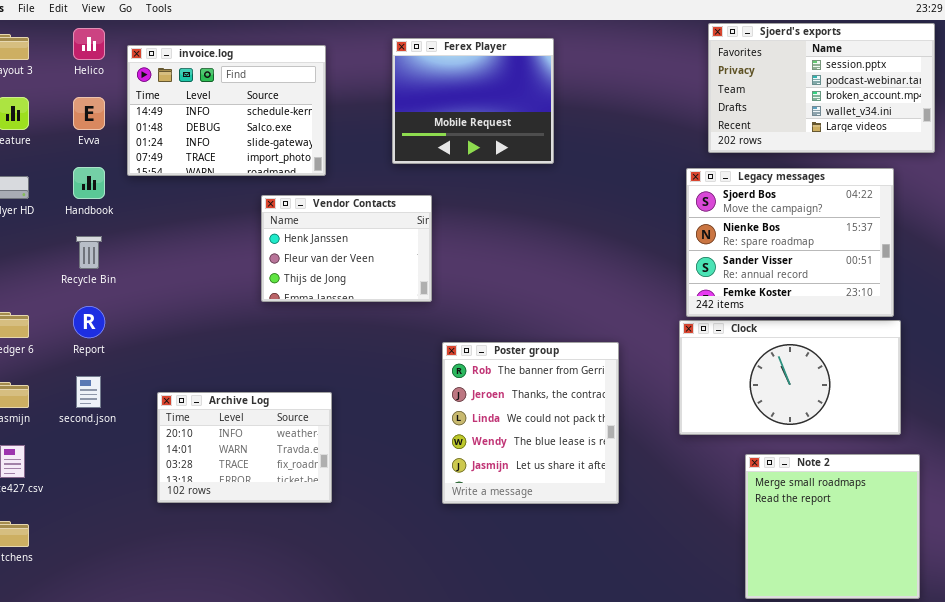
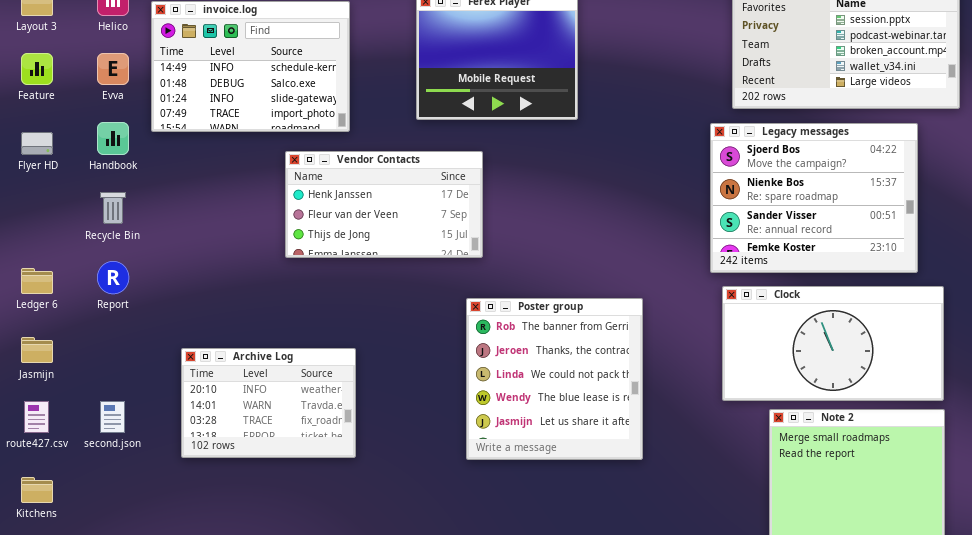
Vendor Contacts: [261,195,432,302] -> [285,151,483,258], resized
Clock: [679,320,901,435] -> [722,286,944,401], moved
second.json: [76,376,101,408] -> [100,401,125,433], moved

